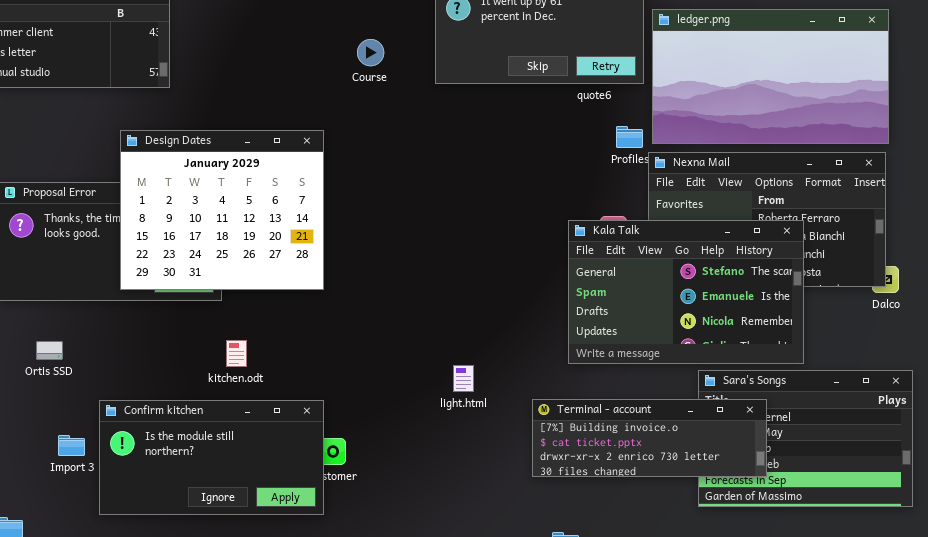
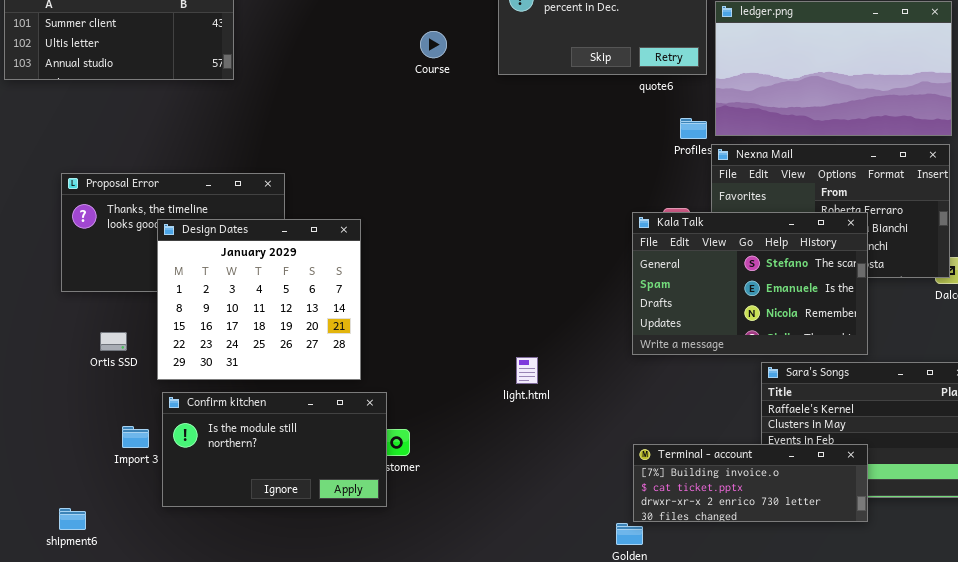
Design Dates: [120,130,324,290] -> [157,219,361,380], moved
Terminal - account: [532,399,767,477] -> [633,444,868,522], moved

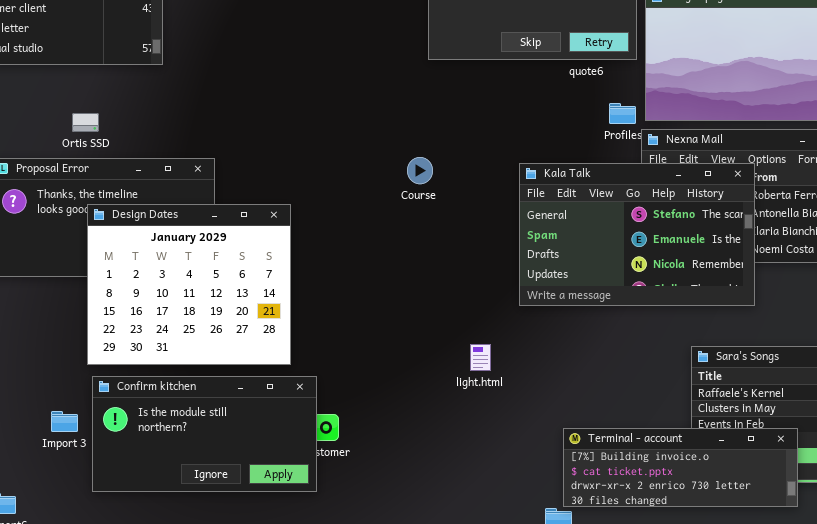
Course: [420,31,447,58] -> [407,157,433,184], moved
Kala Talk: [632,212,868,355] -> [519,163,755,306], moved
Ortis SSD: [100,332,127,351] -> [72,113,99,132], moved
light.html: [516,357,538,384] -> [470,344,491,371], moved

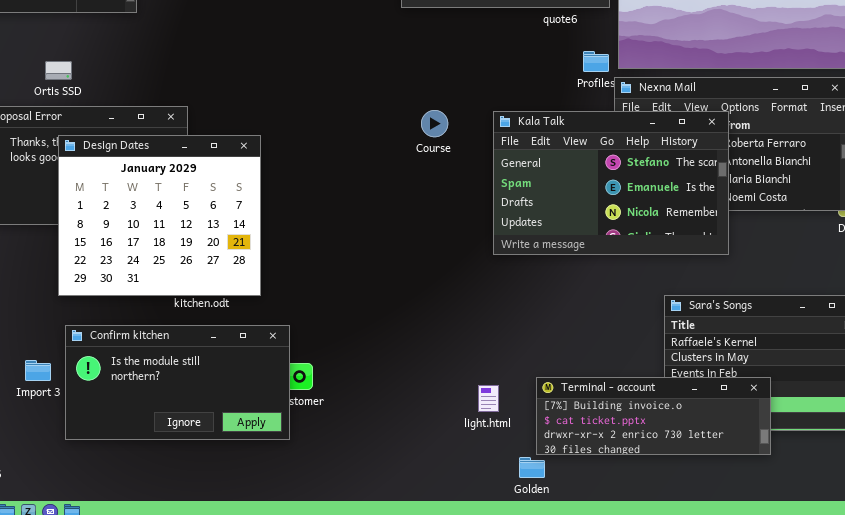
Course: [407,157,433,184] -> [421,110,448,137], moved
Design Dates: [87,204,291,365] -> [58,135,261,296], moved
light.html: [470,344,491,371] -> [478,385,499,412], moved

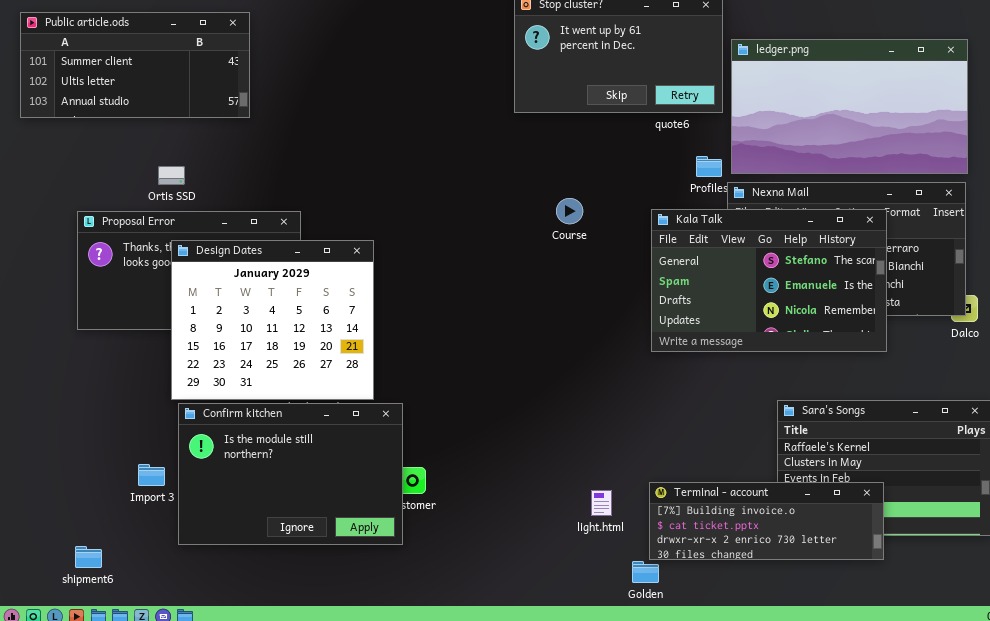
Course: [421,110,448,137] -> [556,198,583,224], moved
Kala Talk: [493,111,729,255] -> [651,209,887,352], moved
Confirm kitchen: [65,325,290,440] -> [178,403,403,545], resized

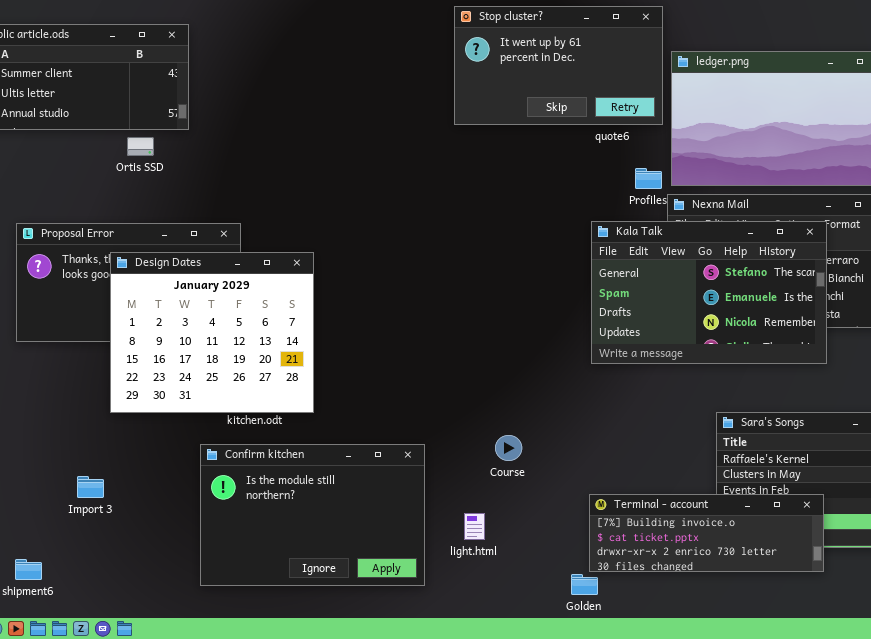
Ortis SSD: [158,166,185,185] -> [127,137,154,156], moved
Course: [556,198,583,224] -> [495,435,522,461], moved
Confirm kitchen: [178,403,403,545] -> [200,444,425,586], moved
light.html: [591,490,612,516] -> [464,513,485,540], moved

